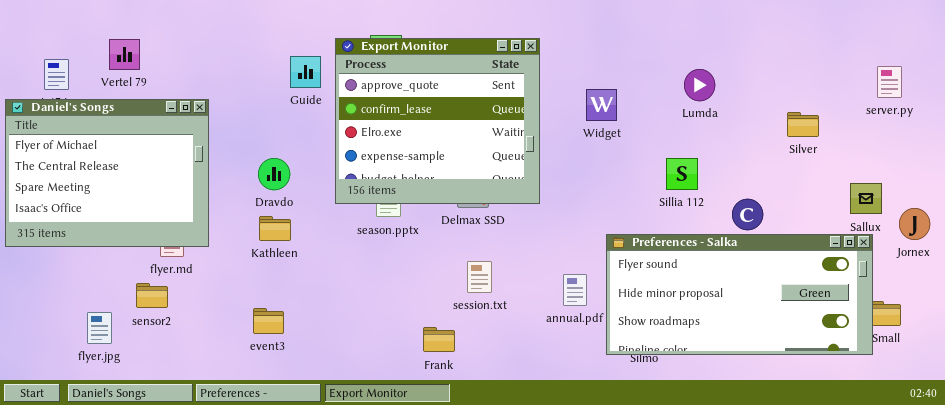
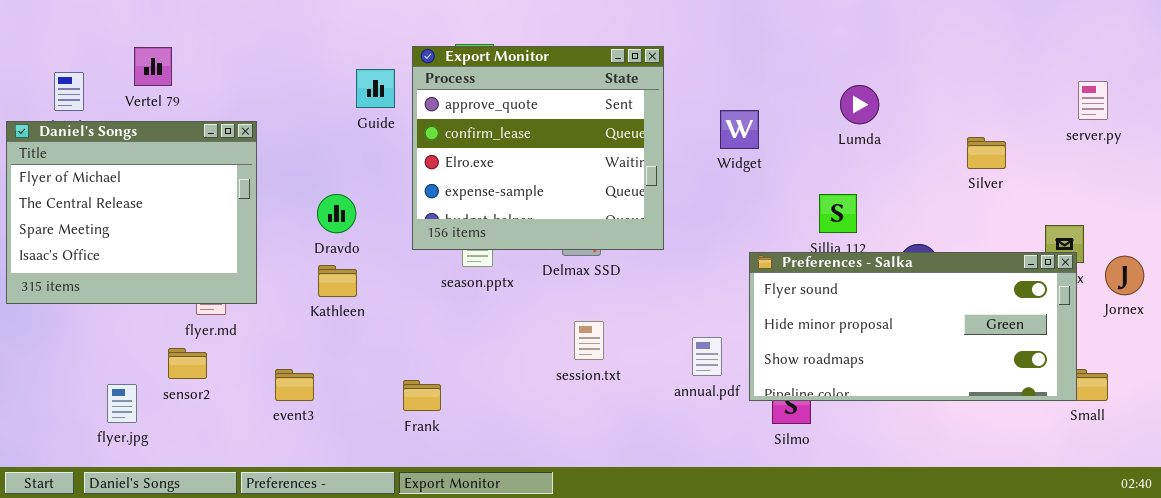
Preferences - Salka: [606,234,873,355] -> [749,252,1077,401], moved
event3: [253,308,284,334] -> [275,369,314,401], moved
Frank: [423,327,455,352] -> [403,380,441,411], moved

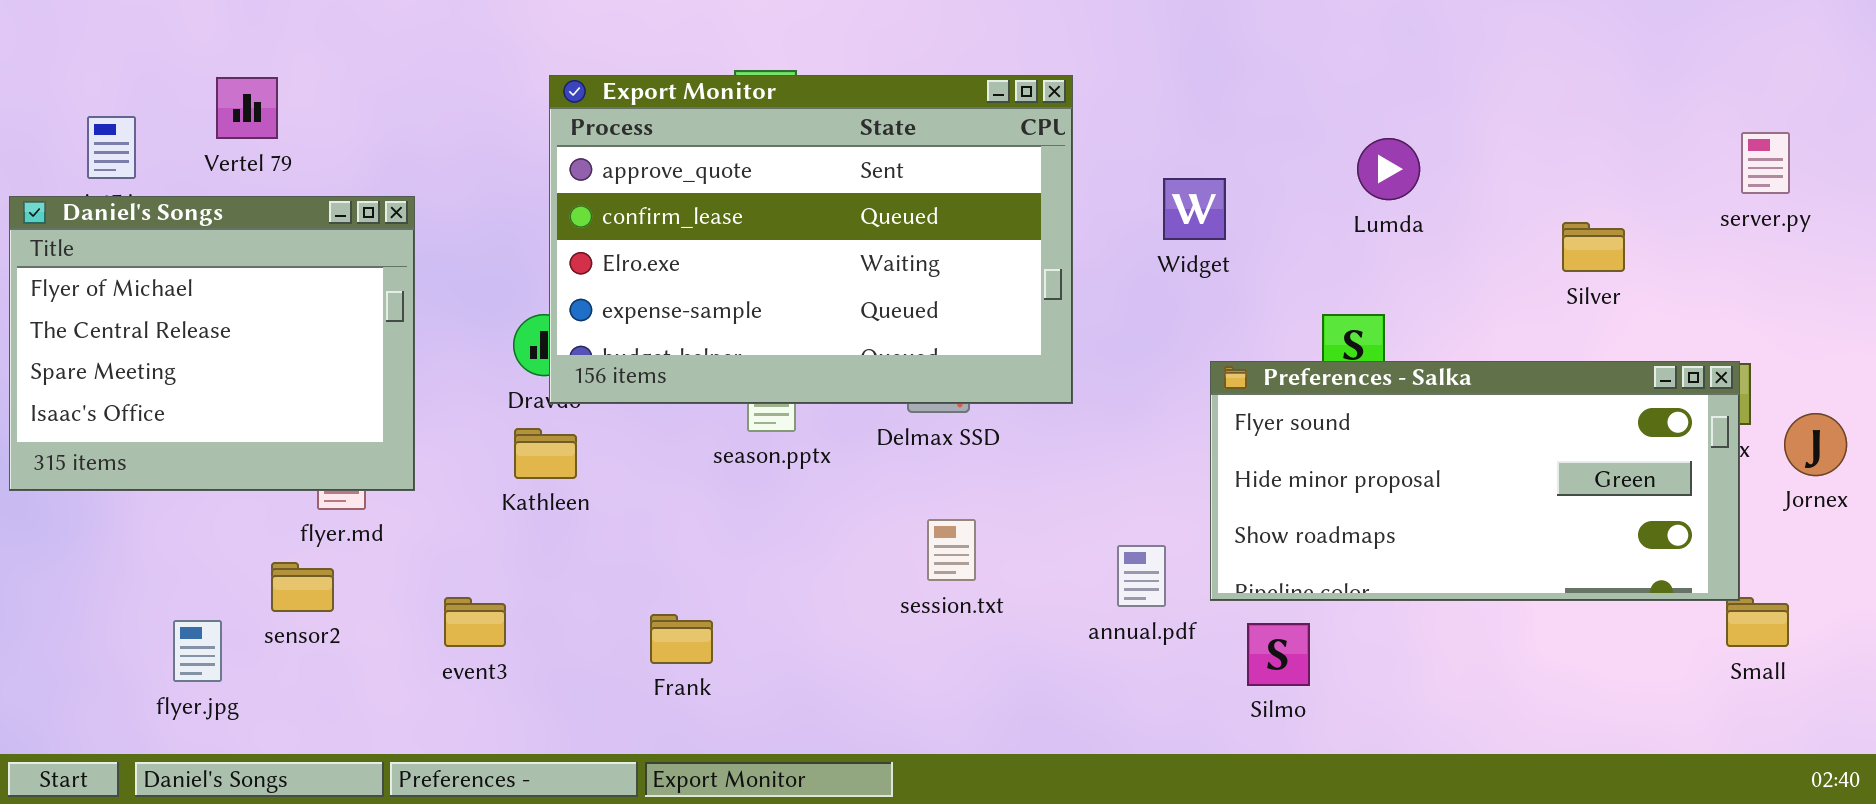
Export Monitor: [412,46,664,250] -> [549,75,1073,404], resized
Preferences - Salka: [749,252,1077,401] -> [1210,361,1740,601], moved

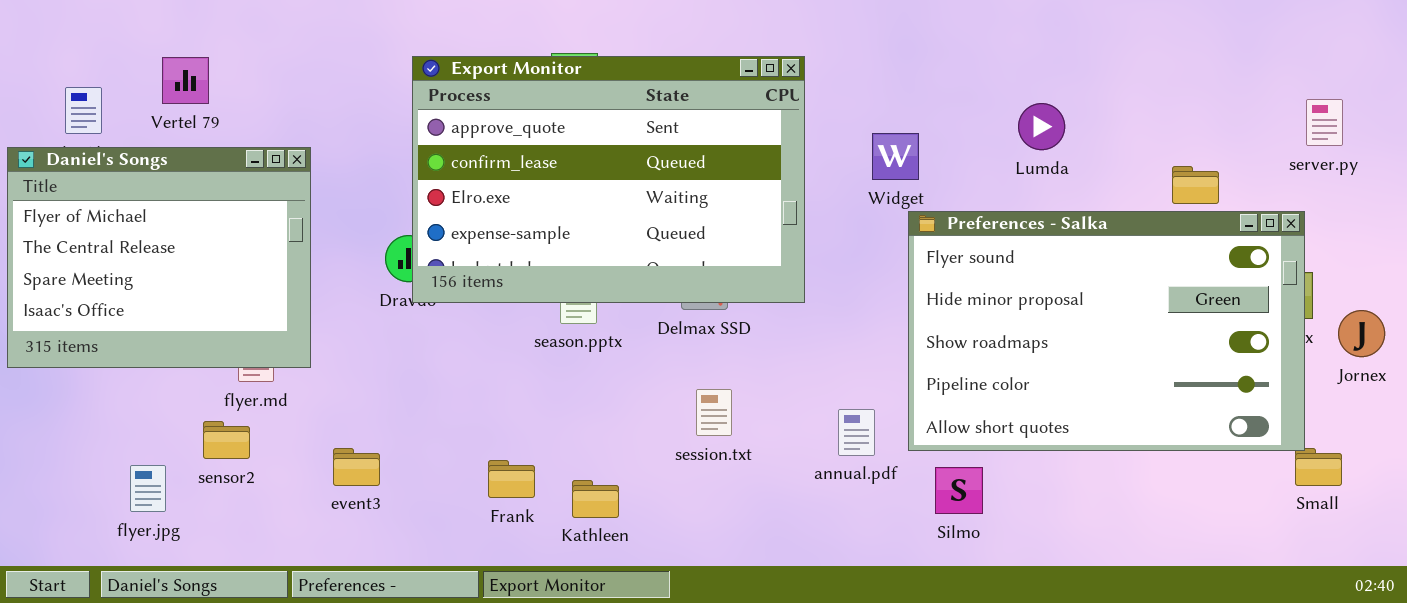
Preferences - Salka: [1210,361,1740,601] -> [908,211,1305,451], resized
Kathleen: [514,428,577,479] -> [572,480,619,518], moved

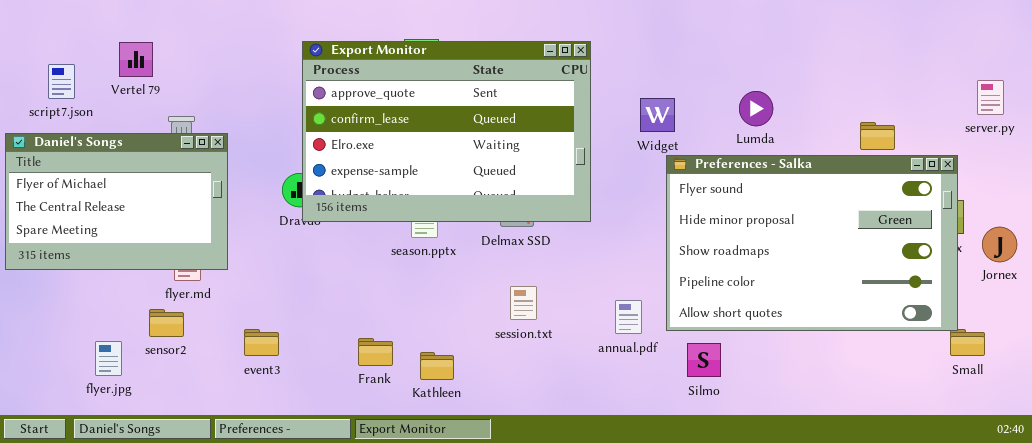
server.py: [1306,99,1343,146] -> [977,80,1004,115], moved
Lumda: [1018,103,1065,150] -> [739,91,773,126], moved
Daniel's Songs: [7,147,311,368] -> [5,133,228,270], resized

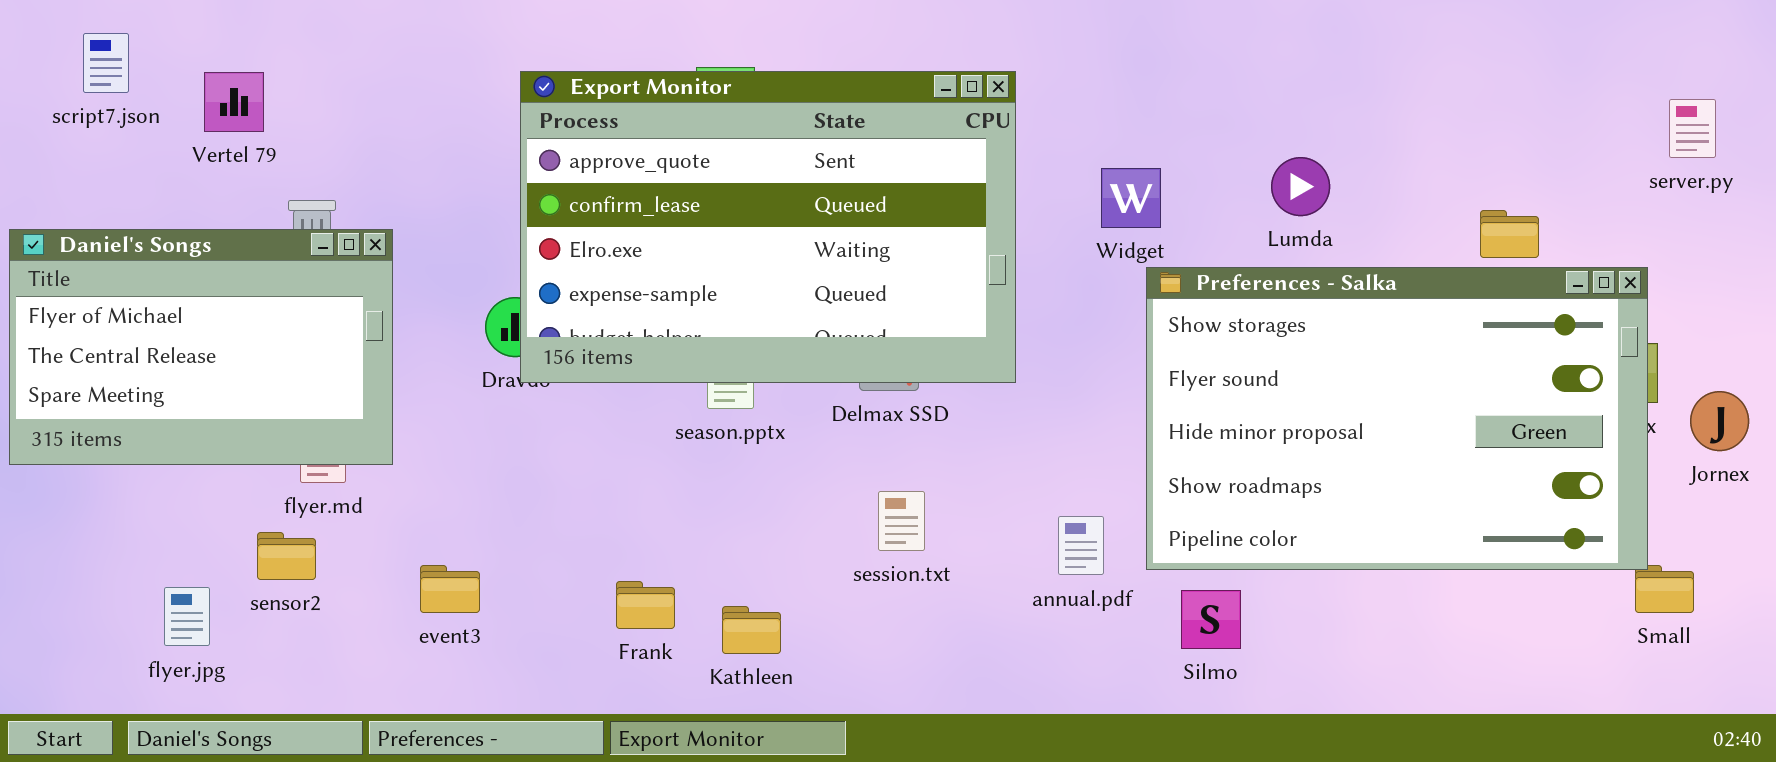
script7.json: [48,64,75,99] -> [83,33,129,93], moved
server.py: [977,80,1004,115] -> [1669,99,1716,158], moved
Preferences - Salka: [666,155,958,331] -> [1146,267,1648,570], scrolled up 1 row

